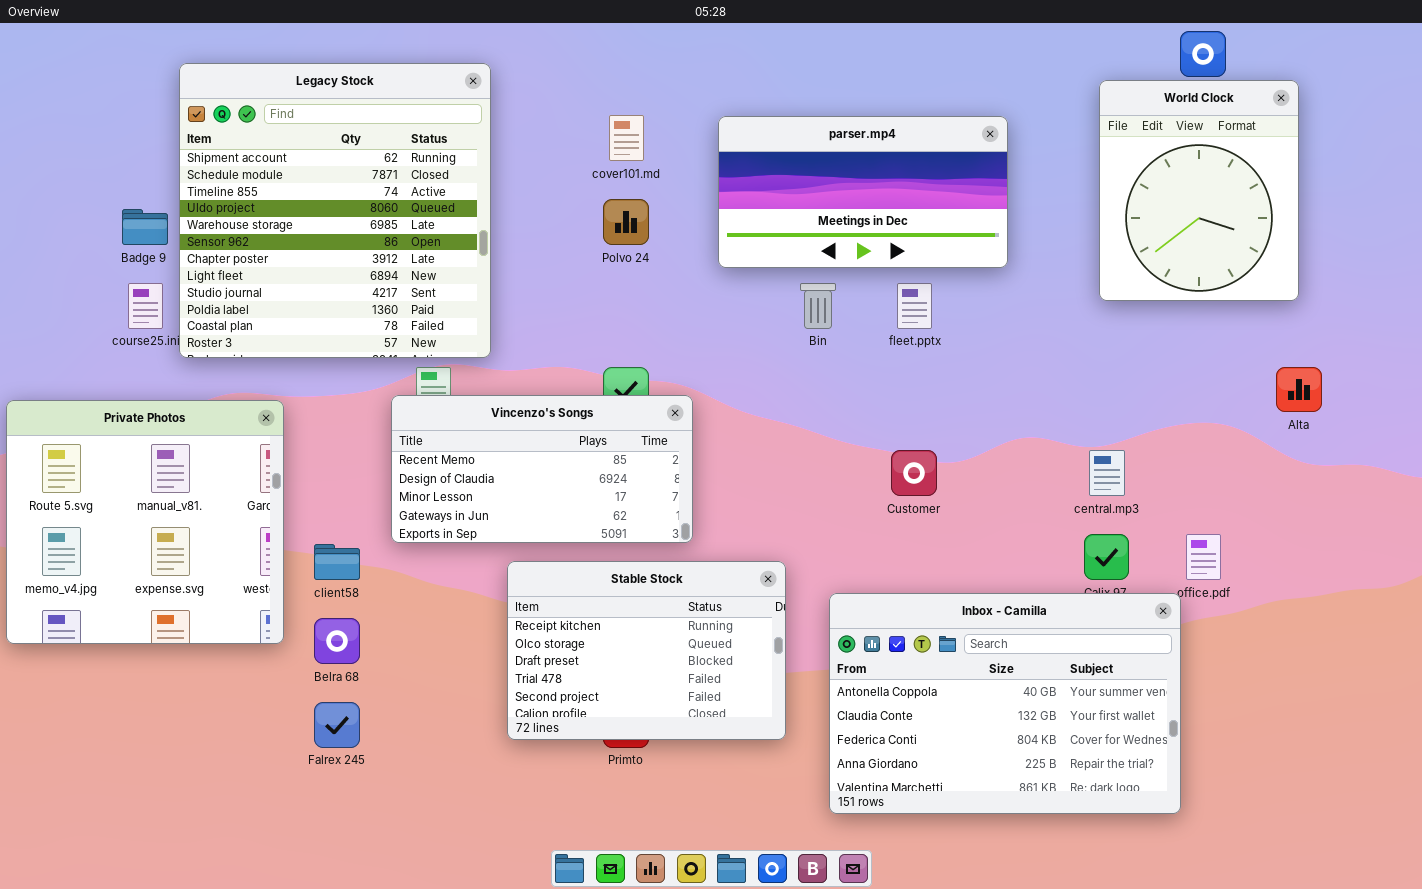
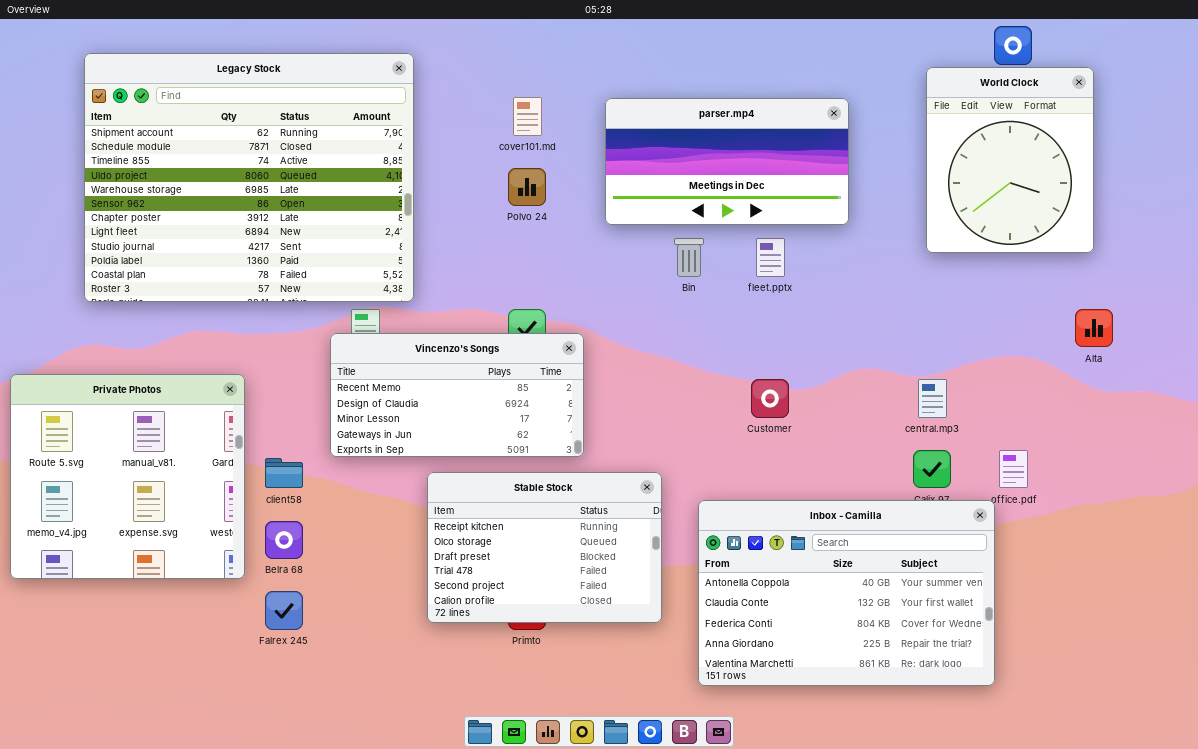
Legacy Stock: [179,63,491,358] -> [84,53,414,302], resized
Private Photos: [6,400,284,644] -> [10,374,245,579], moved

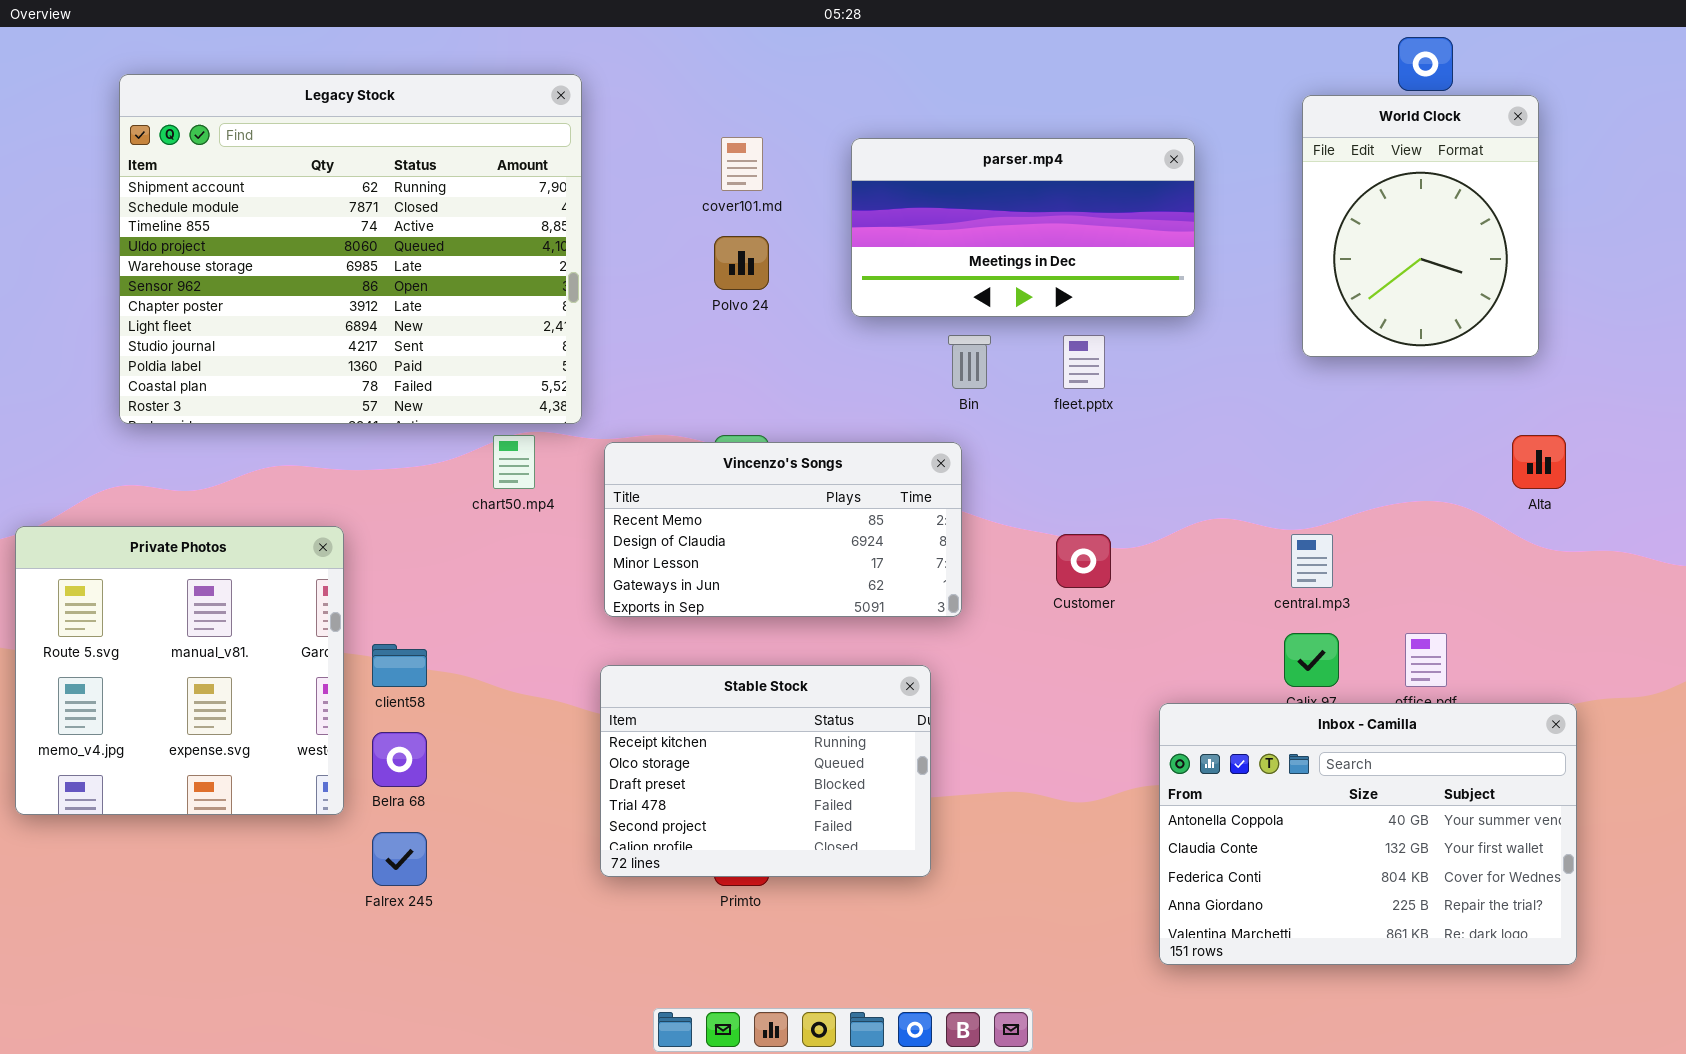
Vincenzo's Songs: [330,333,584,457] -> [604,442,962,617], moved
Inbox - Camilla: [698,500,995,686] -> [1159,703,1577,965], moved

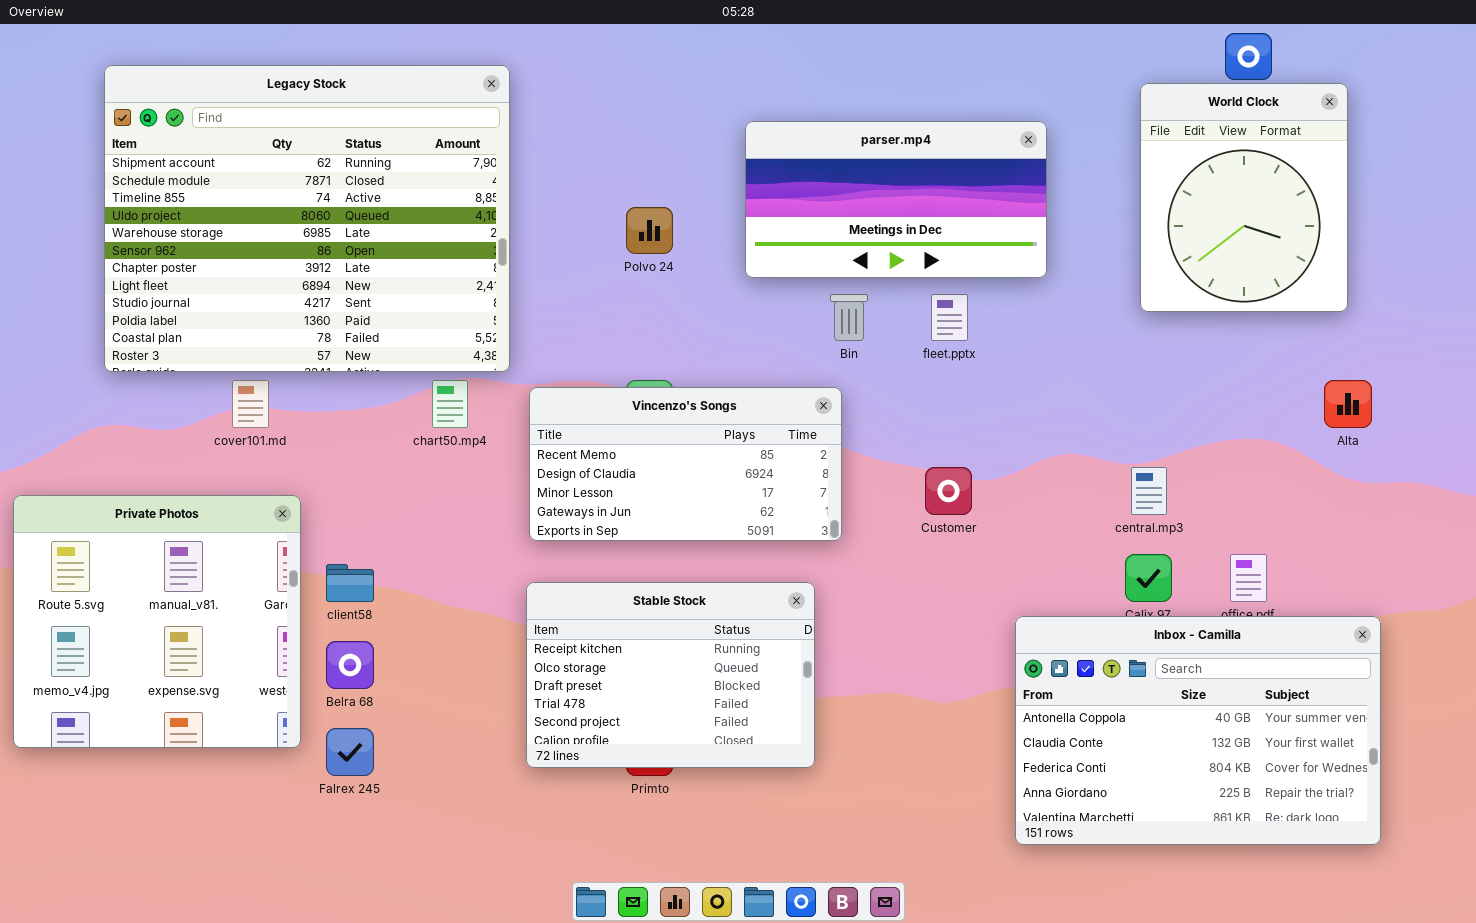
cover101.md: [721,137,763,191] -> [232,380,269,428], moved
Private Photos: [15,526,344,815] -> [13,495,301,748], moved

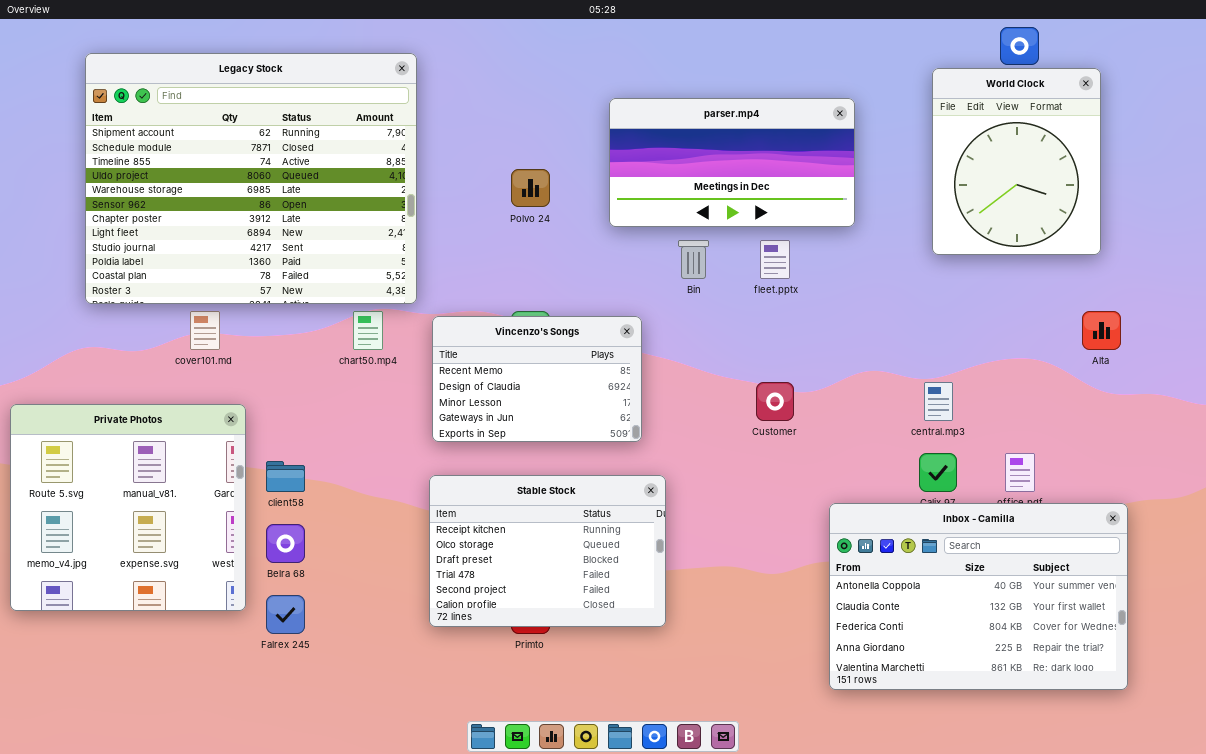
Vincenzo's Songs: [529,387,842,541] -> [432,316,642,442], resized

